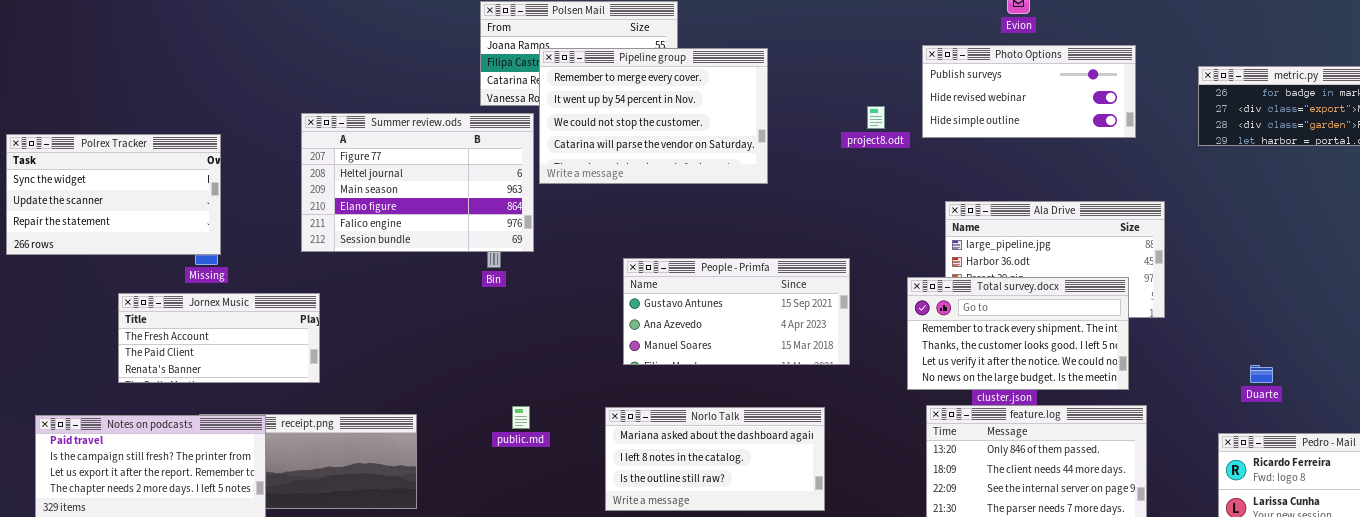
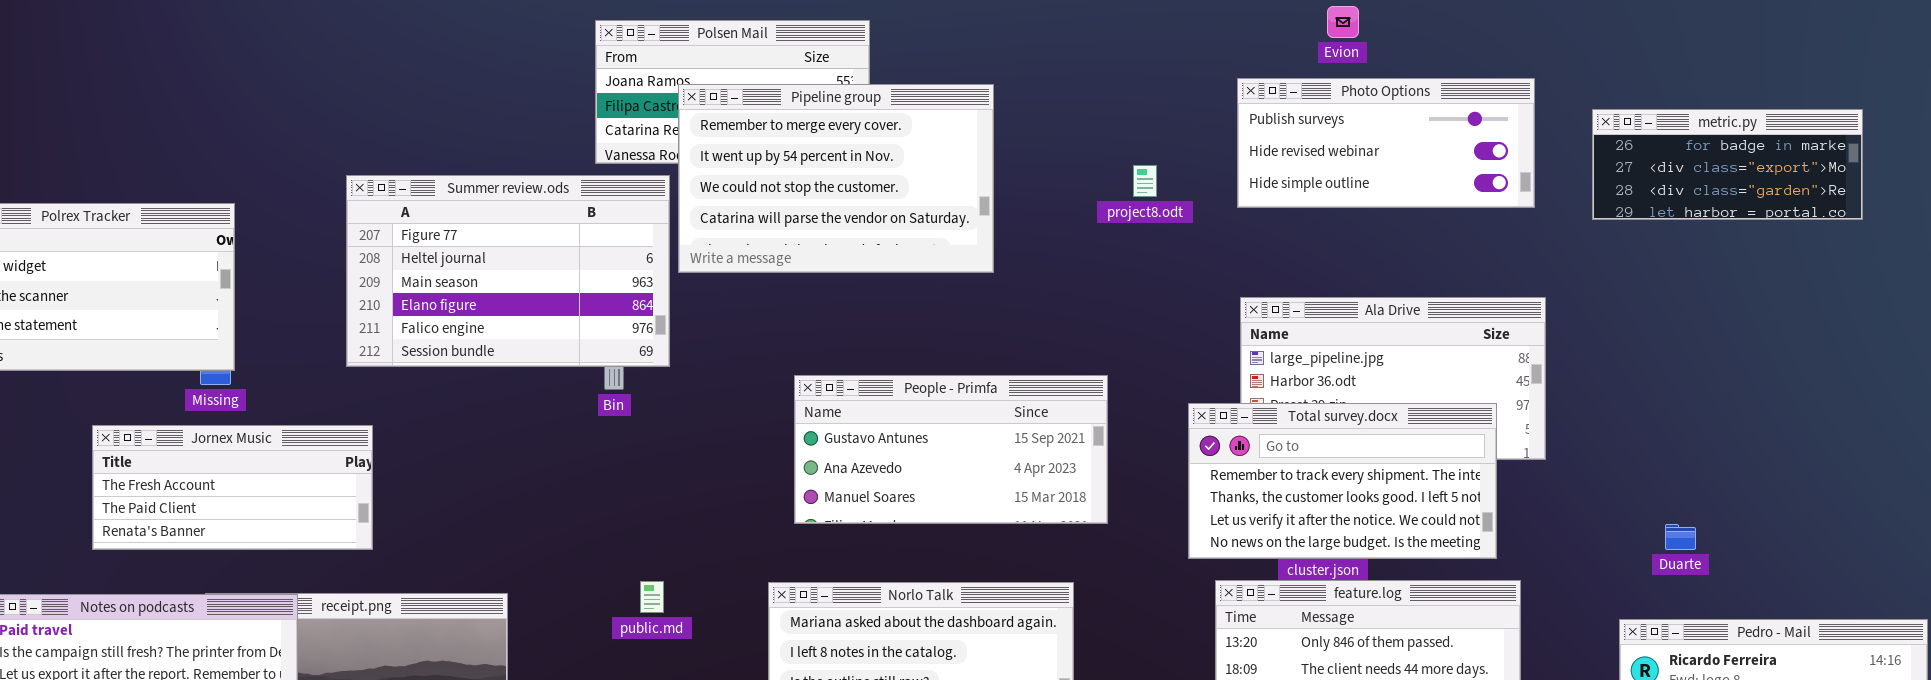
Photo Options: [922,45,1136,138] -> [1237,78,1535,208], moved

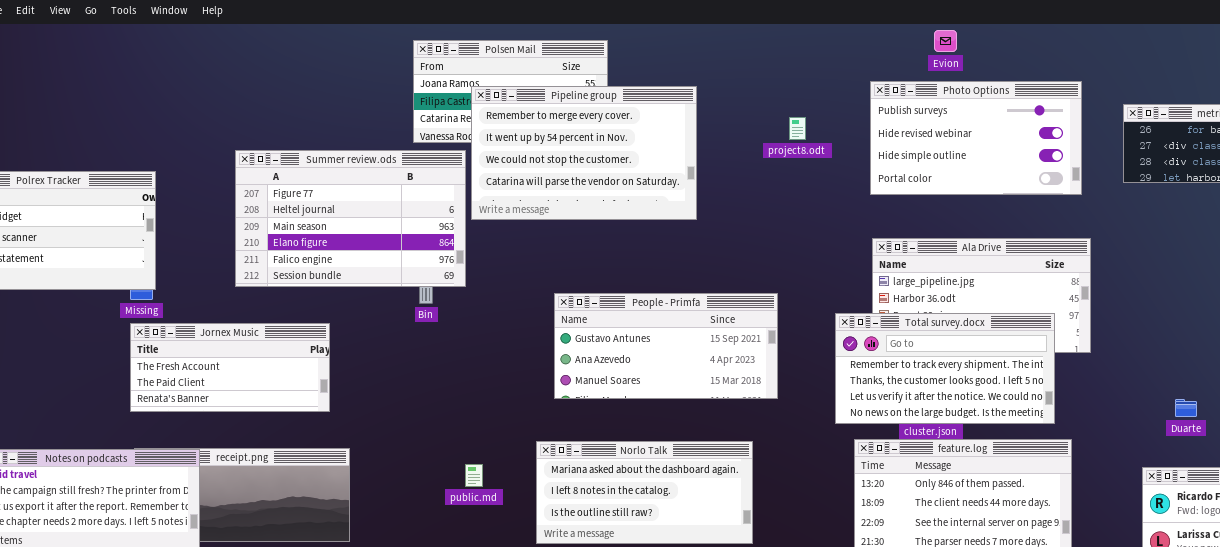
Photo Options: [1237,78,1535,208] -> [870,81,1082,195], resized
project8.odt: [1133,165,1157,197] -> [789,117,806,140], moved
Jornex Music: [92,425,373,550] -> [130,323,330,412], moved
public.md: [640,581,664,613] -> [465,464,483,487], moved

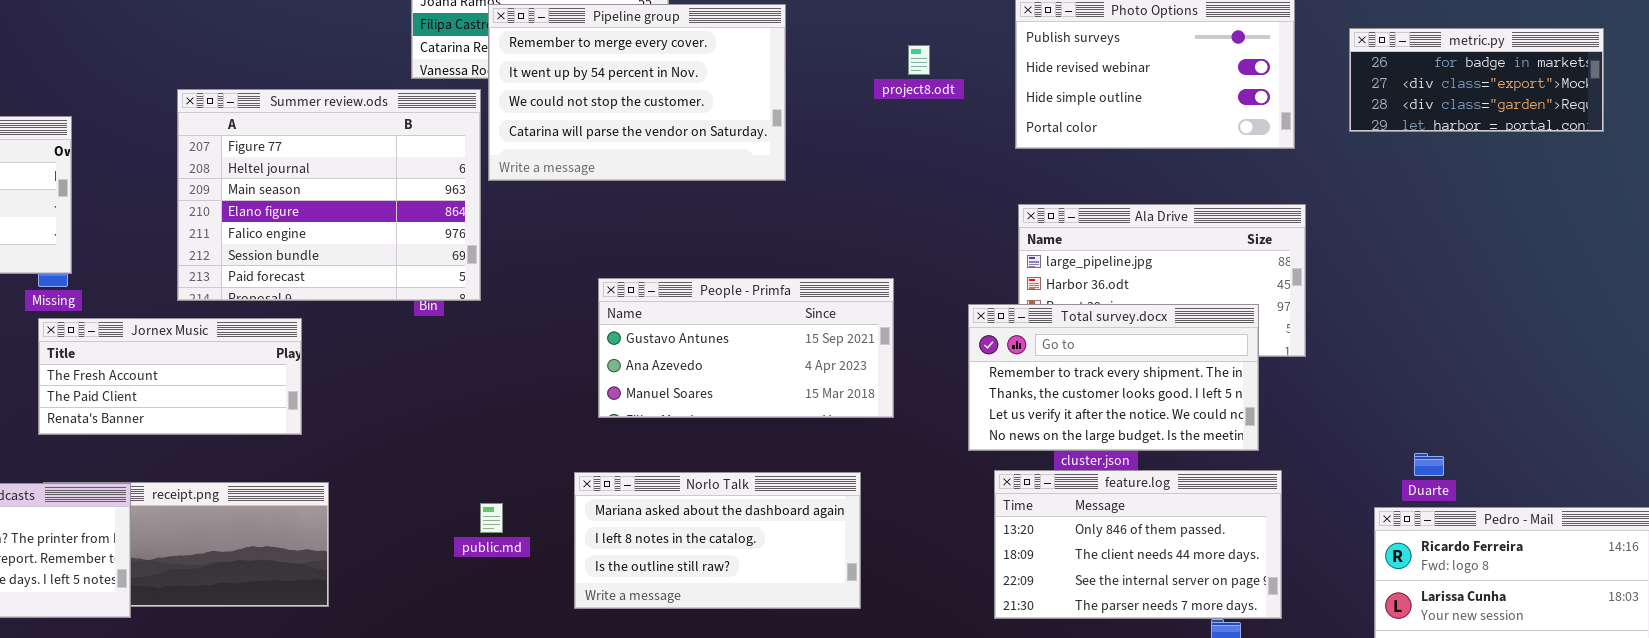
Summer review.ods: [235,150,466,287] -> [177,89,481,301], resized
Duarte: [1175,399,1197,417] -> [1414,453,1444,476], moved

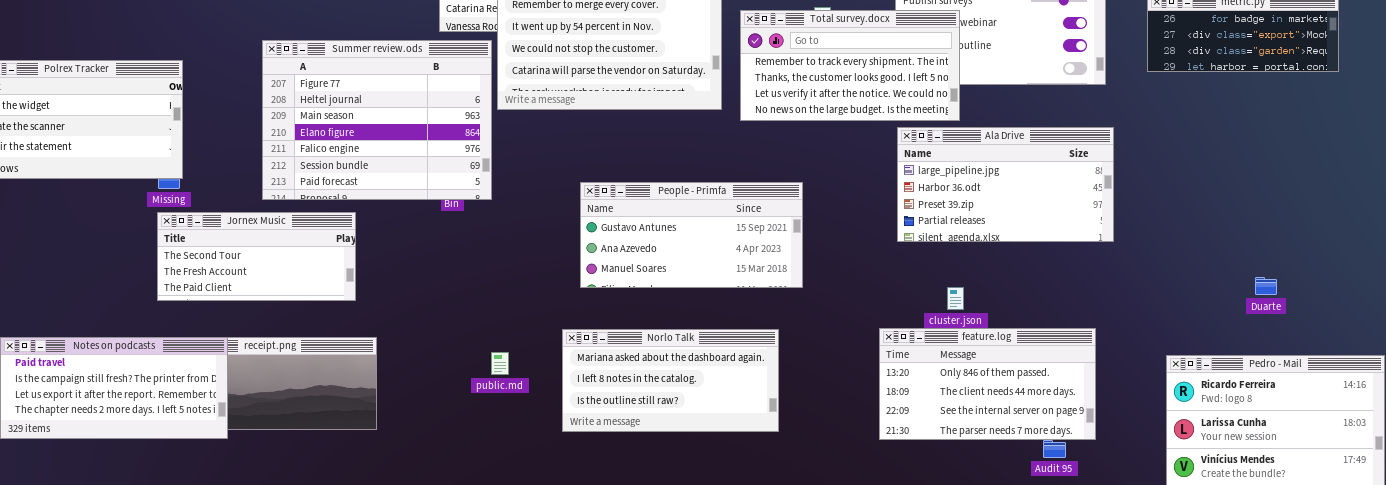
Total survey.docx: [968,304,1259,451] -> [740,10,960,121], moved
Jornex Music: [38,318,302,435] -> [157,212,356,301], scrolled up 1 row
Duarte: [1414,453,1444,476] -> [1255,277,1277,295], moved

